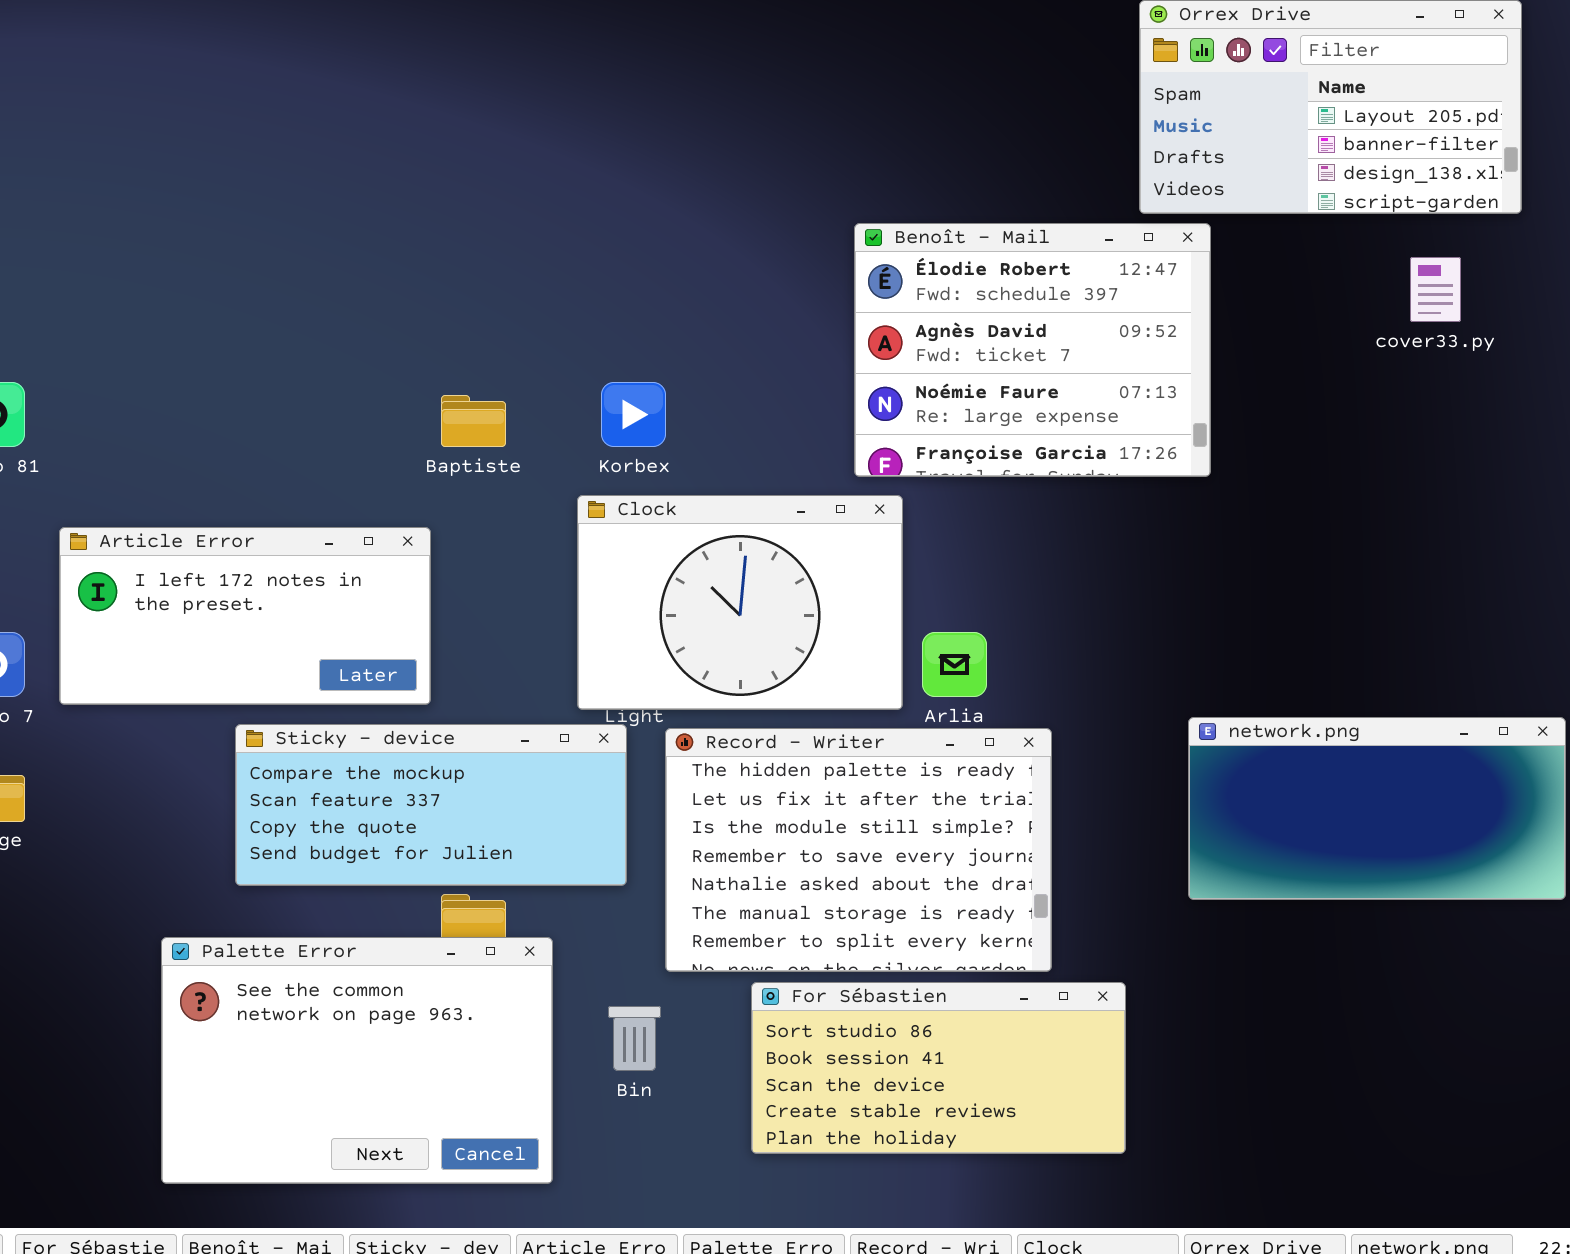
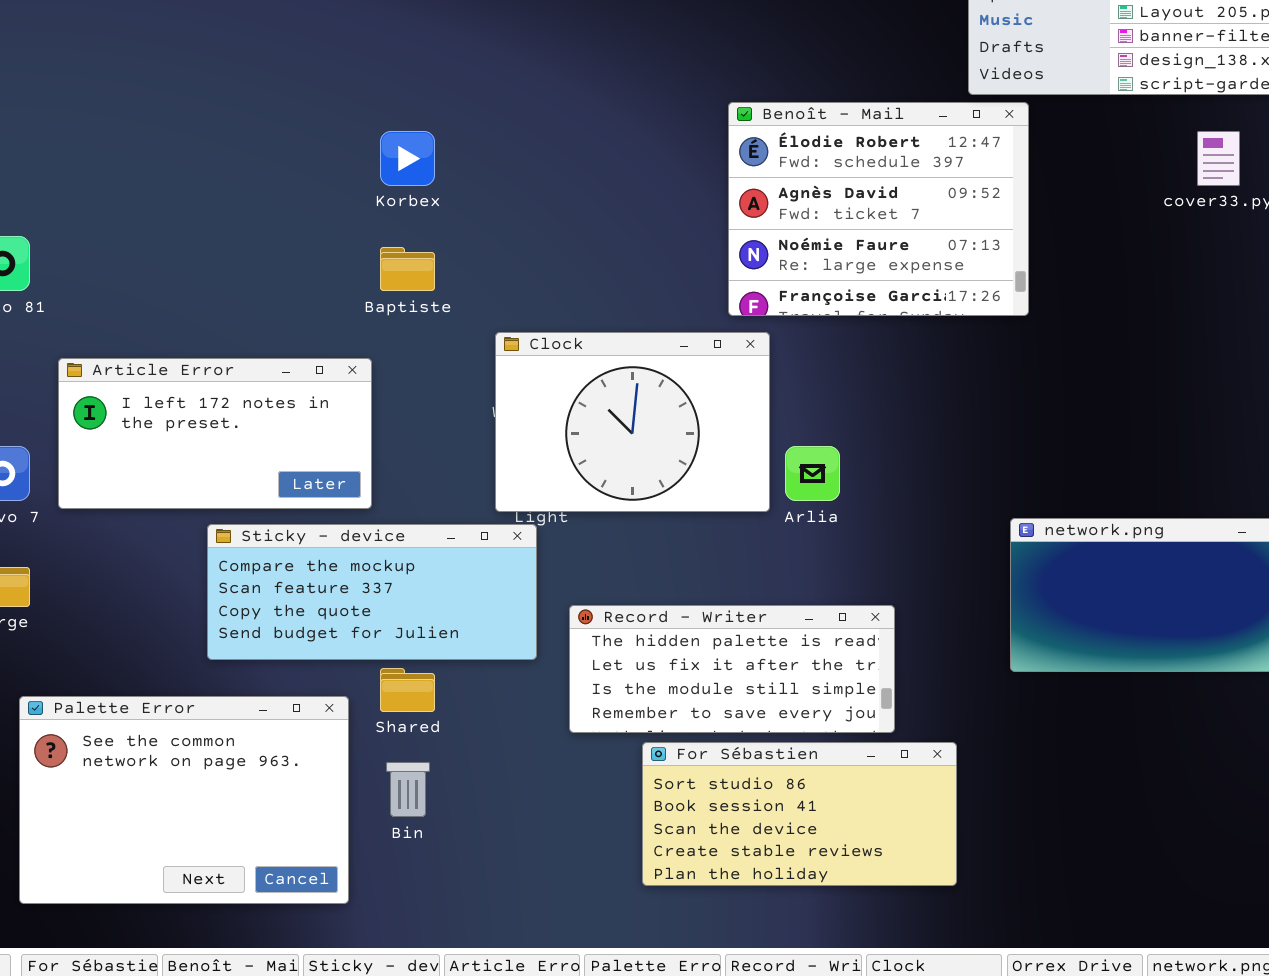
Korbex: [601,382,666,447] -> [380,131,435,186], moved
Record - Writer: [665,728,1052,972] -> [569,605,895,733], resized
Palette Error: [161,937,553,1184] -> [19,696,349,904], moved
Bin: [608,1006,661,1071] -> [386,762,430,817], moved

